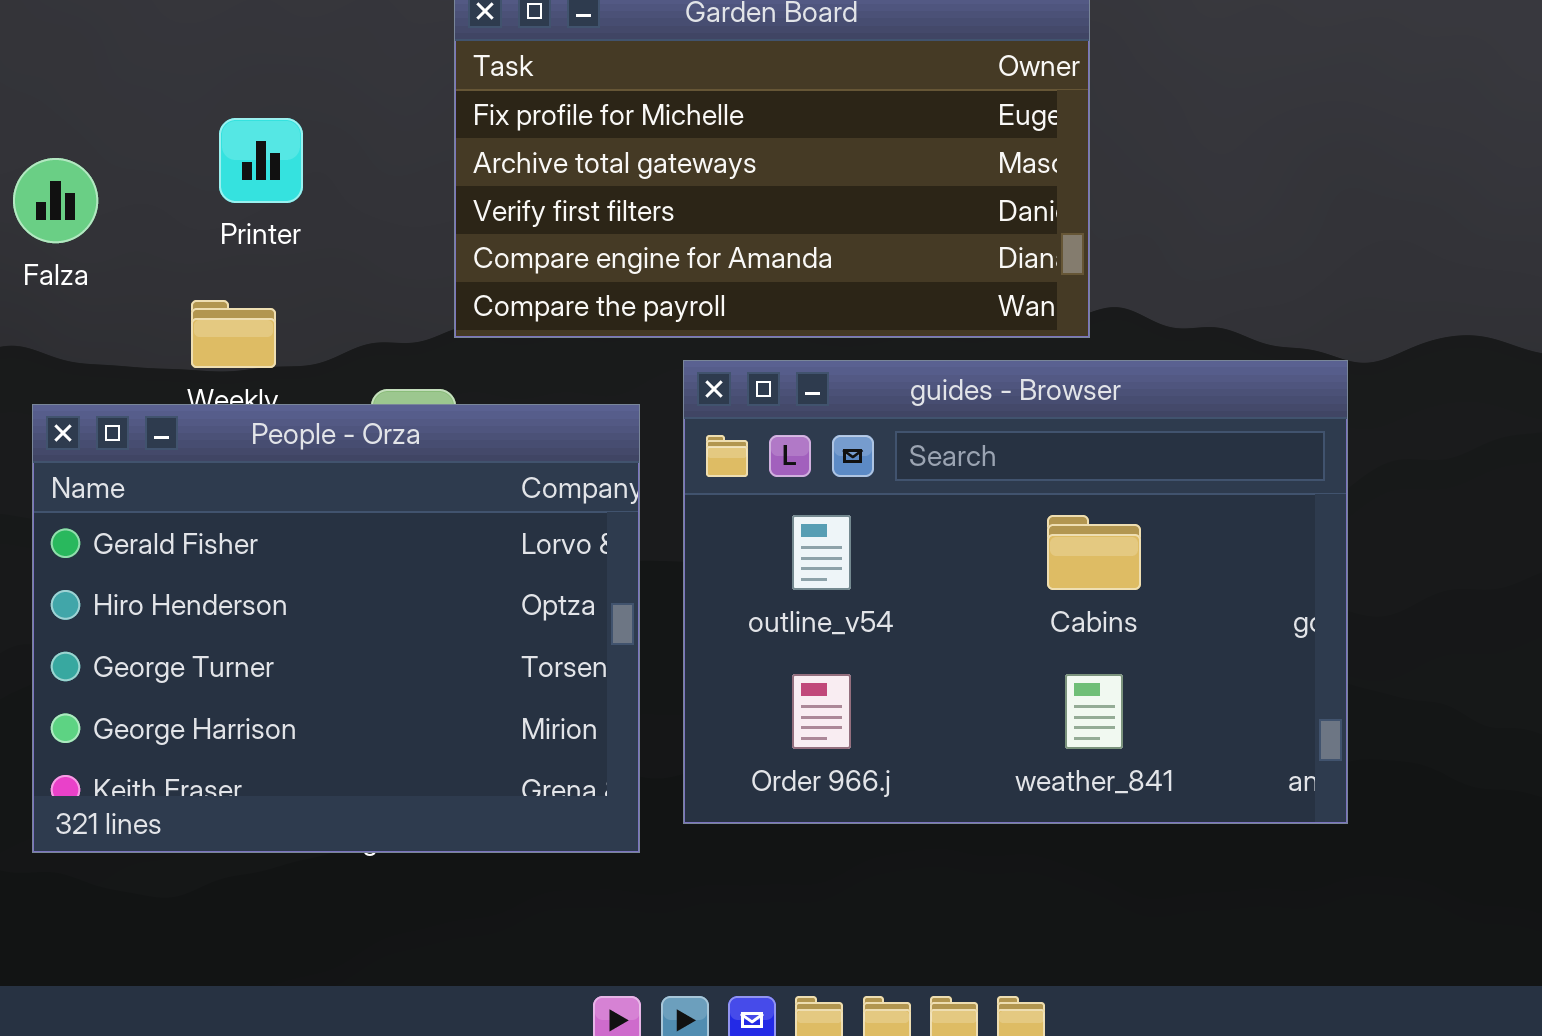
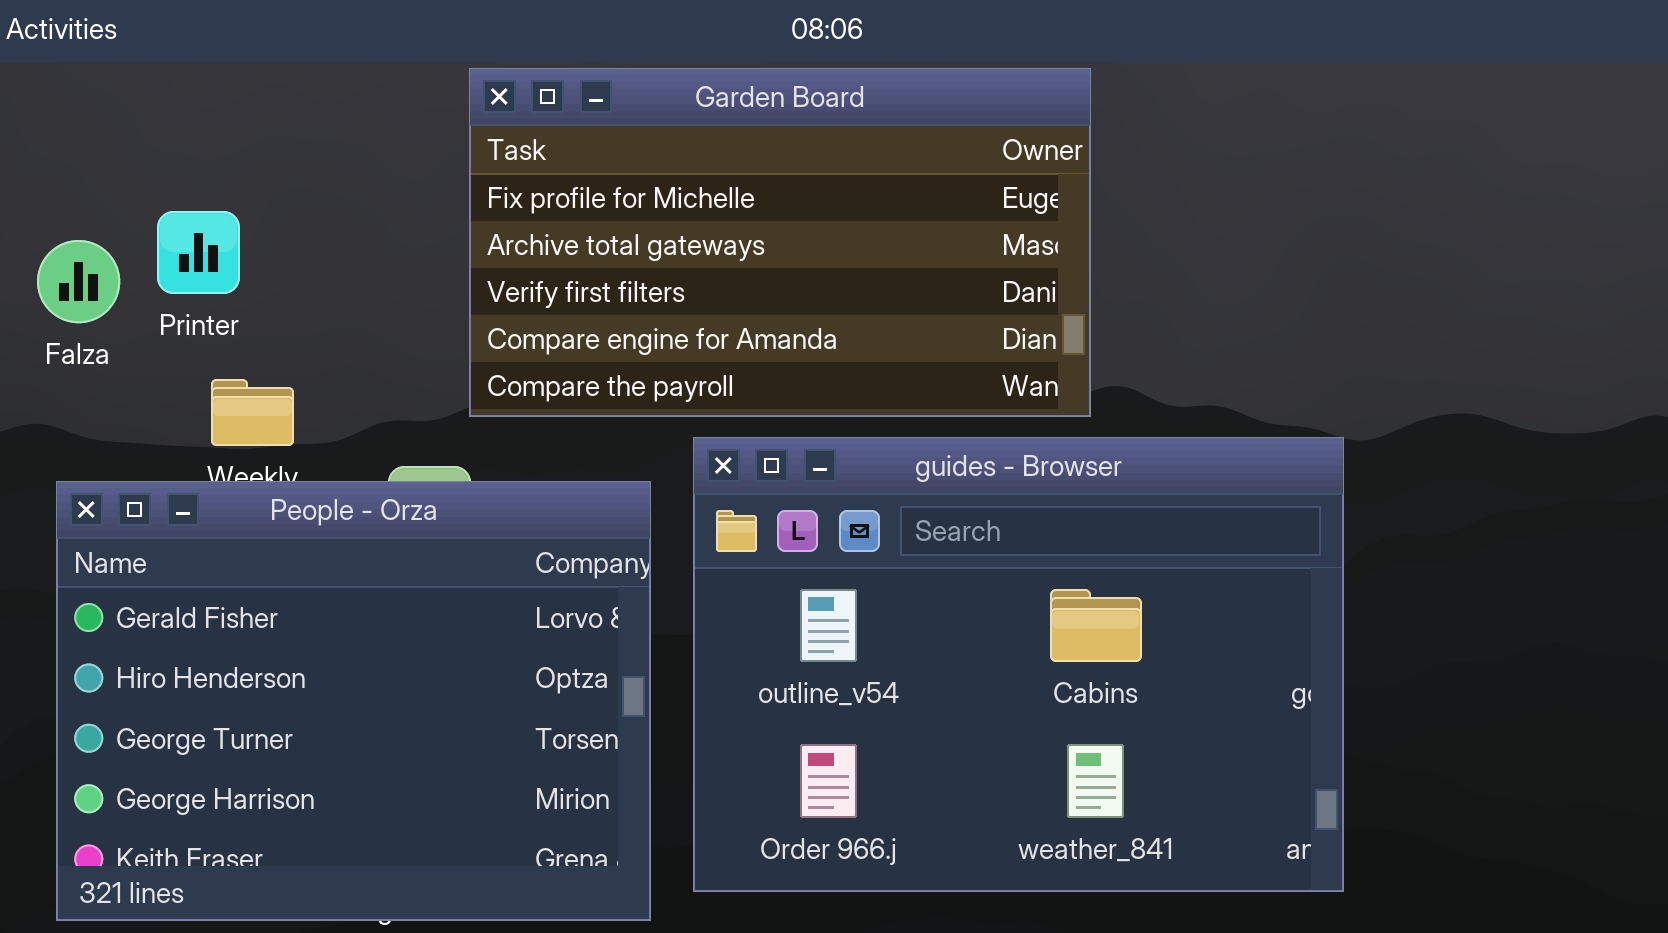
Printer: [219,118,303,203] -> [157,211,240,294], moved

